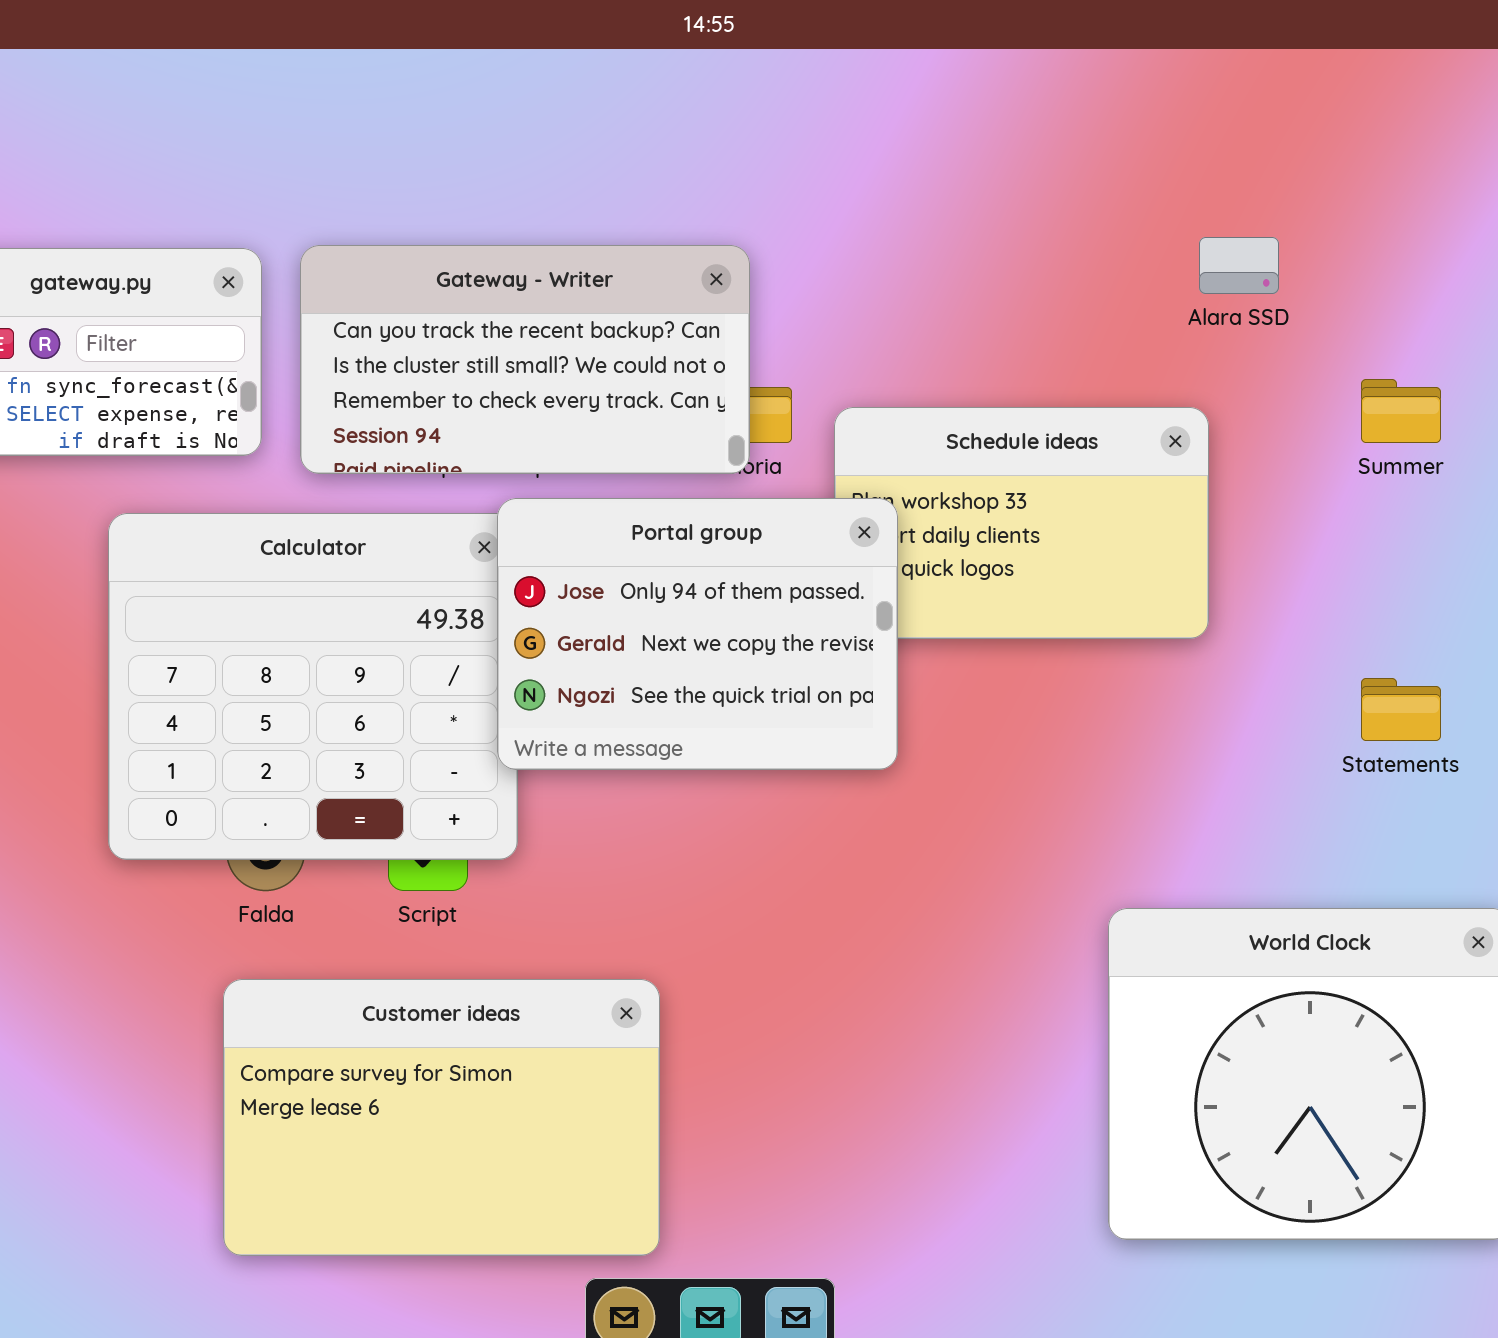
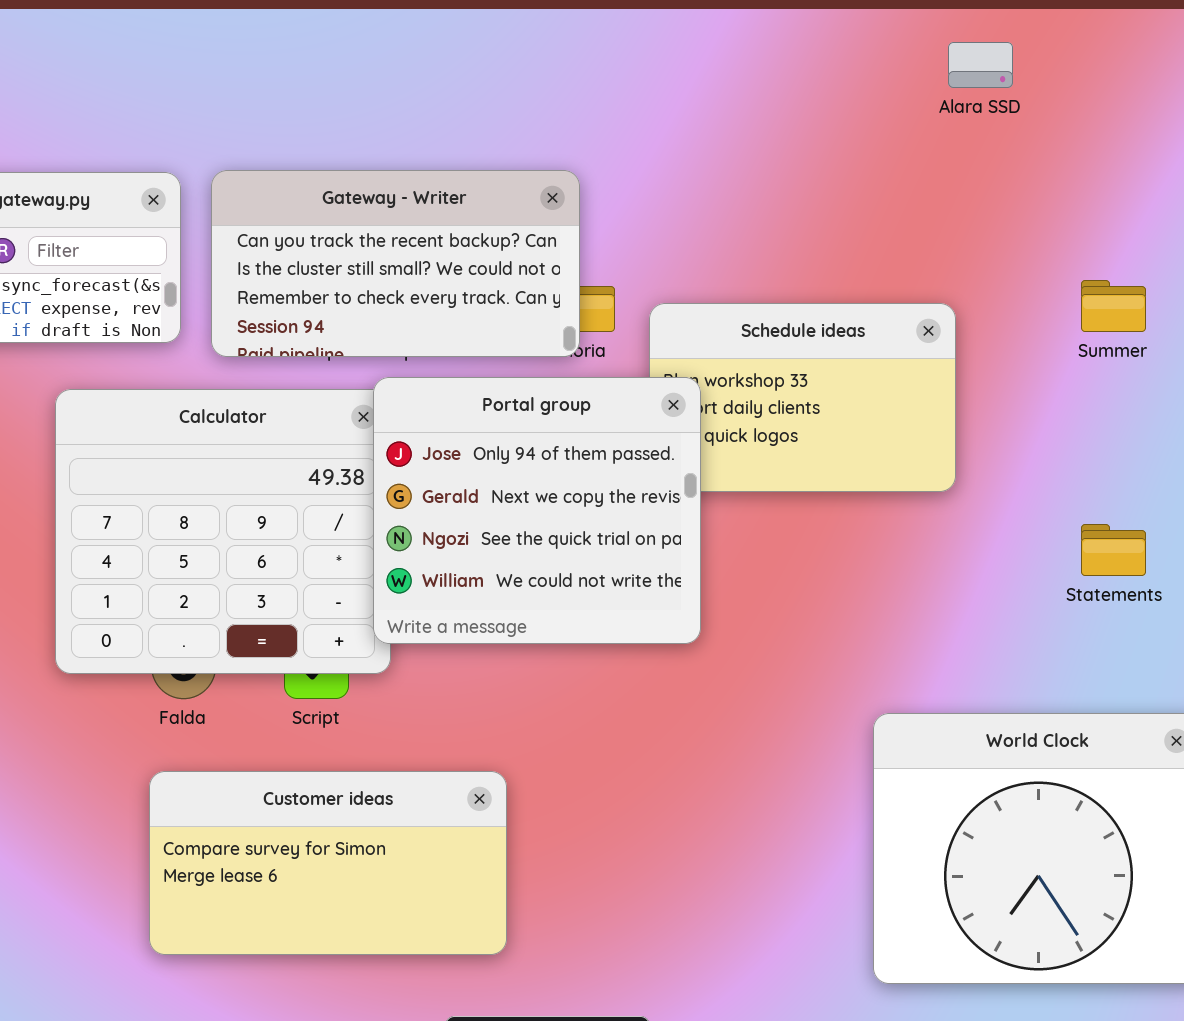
Alara SSD: [1199,237,1279,294] -> [948,42,1013,88], moved
Portal group: [497,498,898,770] -> [373,377,701,644], resized
Customer ideas: [223,979,660,1256] -> [149,771,507,955], resized

